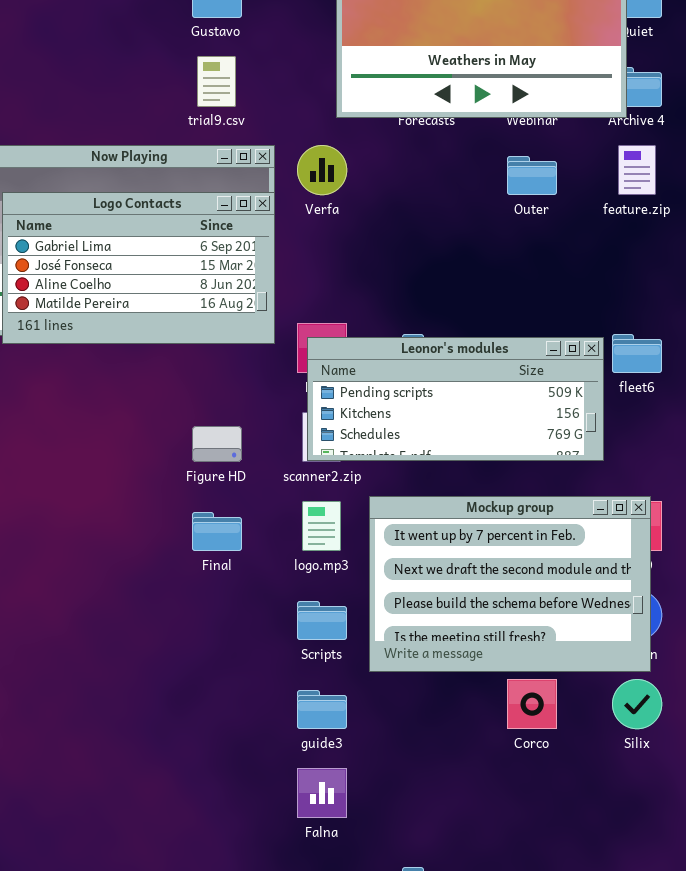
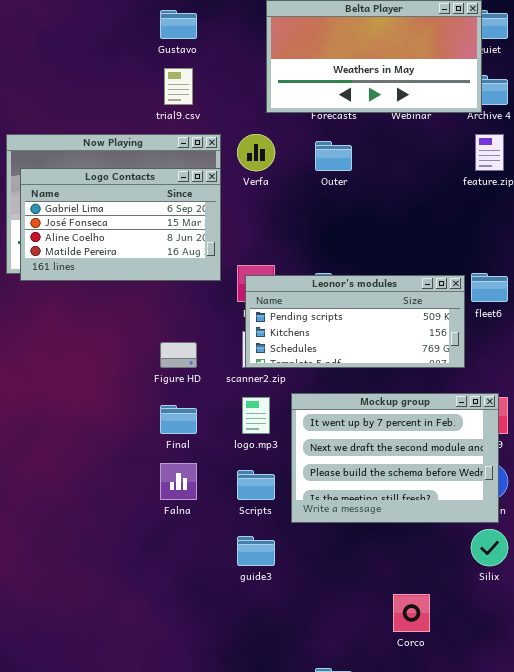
Outer: [507,156,557,195] -> [315,141,352,171], moved
Corco: [507,679,557,729] -> [393,594,430,632], moved
Falna: [297,768,347,818] -> [160,463,197,500], moved

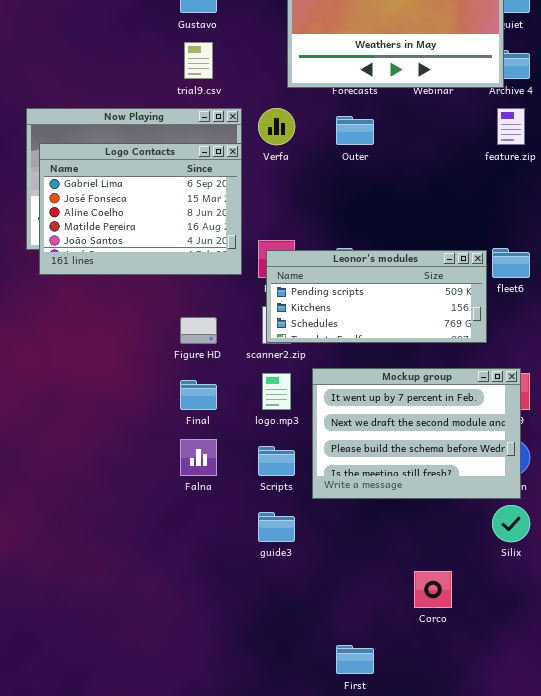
Logo Contacts: [20,168,221,281] -> [39,143,242,275], resized

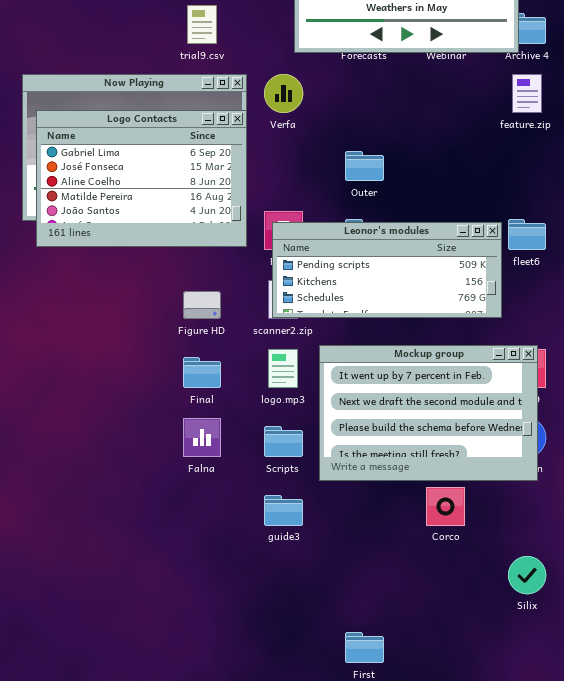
Outer: [336,116,374,145] -> [345,151,384,181], moved
Silix: [492,505,530,542] -> [508,556,546,594], moved
Corco: [414,571,452,608] -> [426,487,465,526], moved

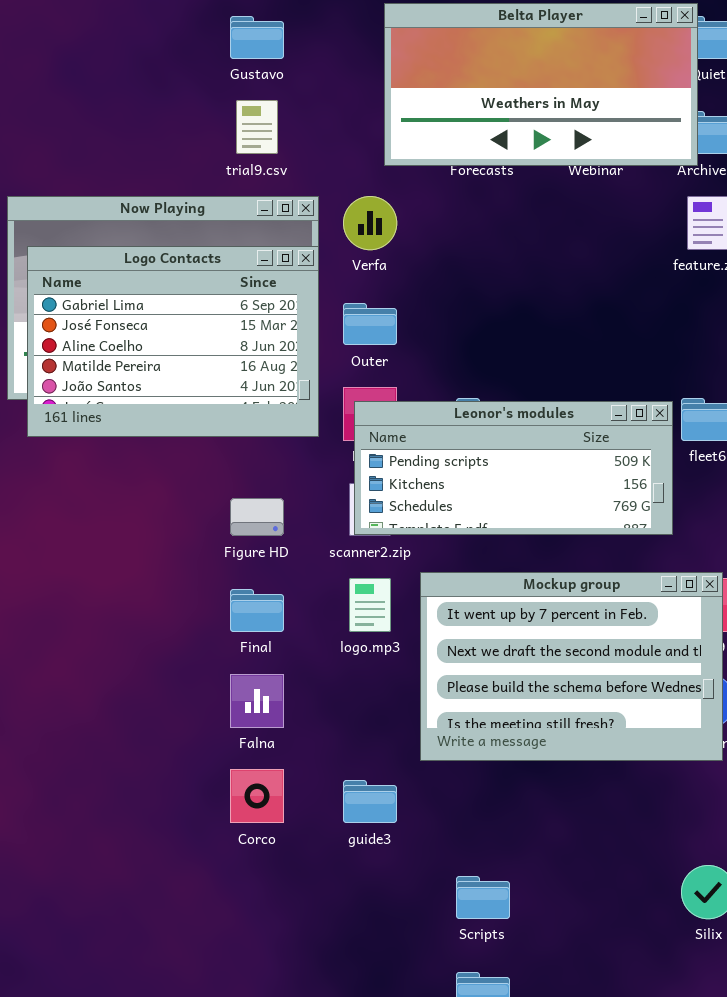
Outer: [345,151,384,181] -> [343,303,397,345], moved
Scripts: [264,426,303,457] -> [456,876,510,919], moved
Corco: [426,487,465,526] -> [230,769,284,823], moved

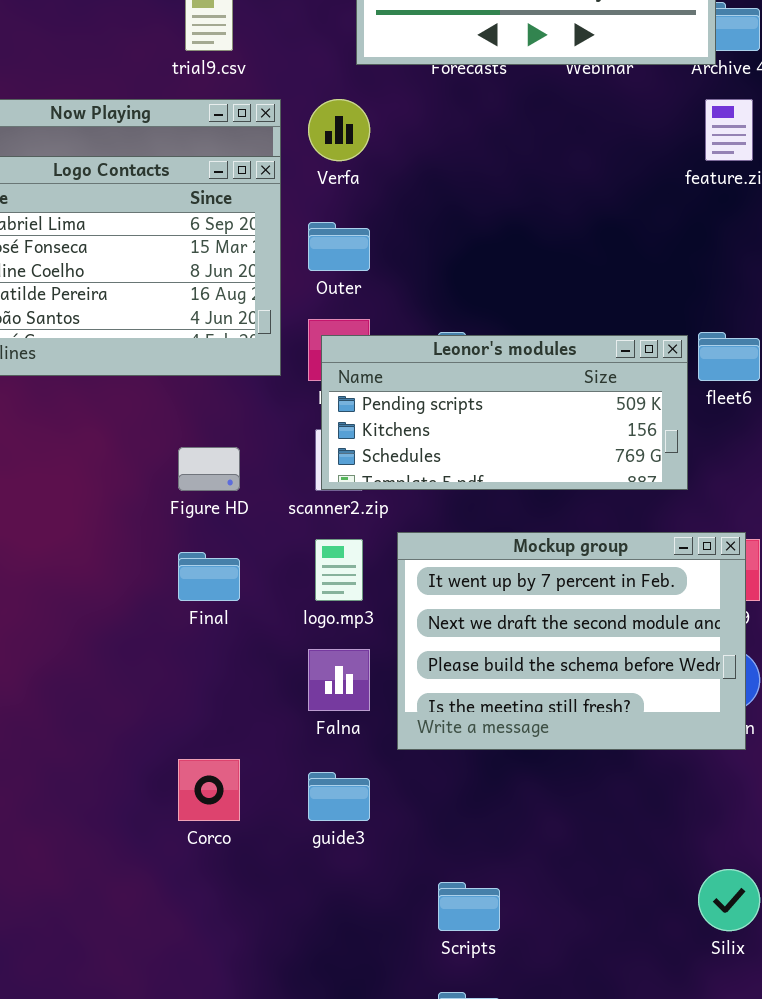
Falna: [230,674,284,728] -> [308,649,370,711], moved

